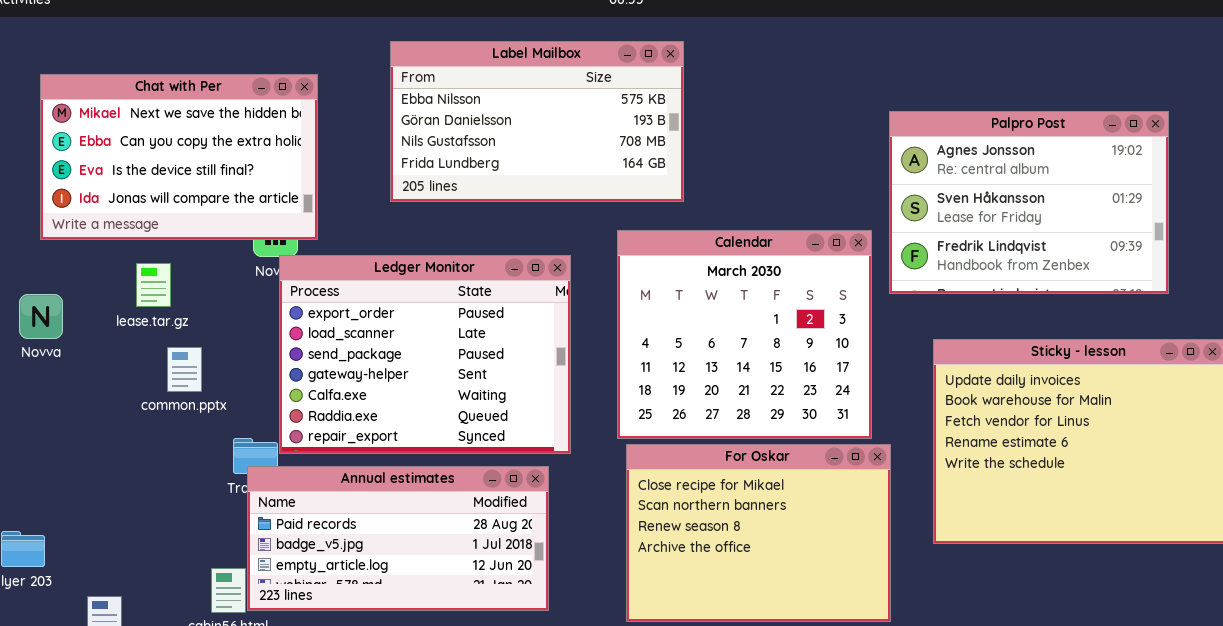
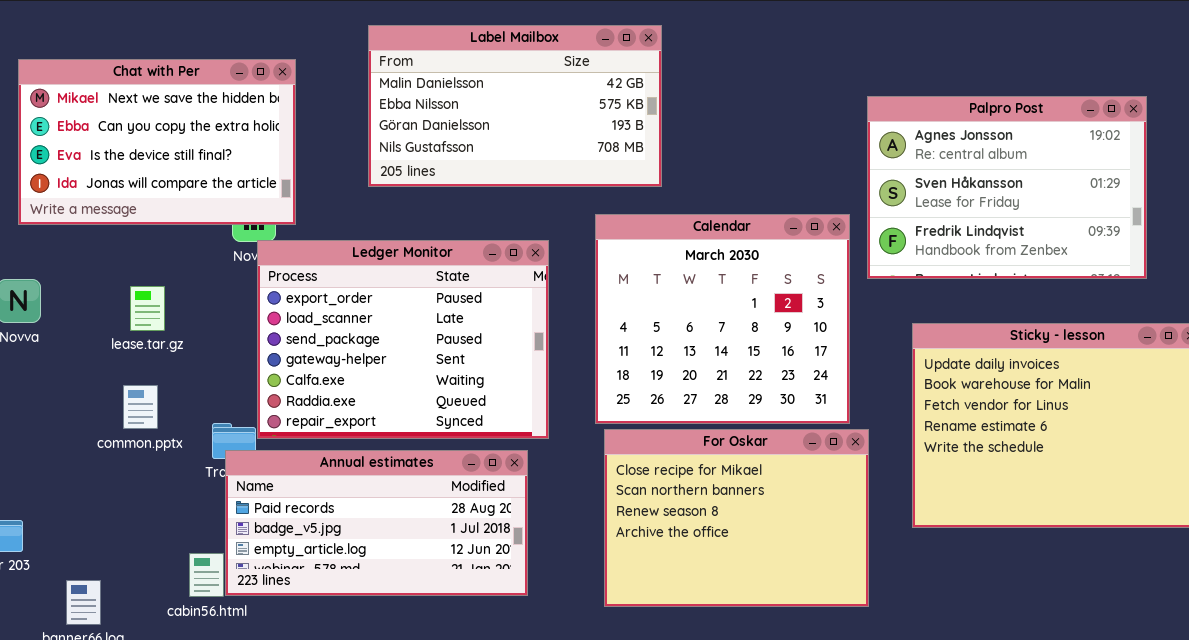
Label Mailbox: [390,41,684,202] -> [368,25,662,187], scrolled up 1 row
lease.tar.gz: [136,263,171,307] -> [130,286,165,331], moved
common.pptx: [167,347,202,392] -> [123,385,158,429], moved

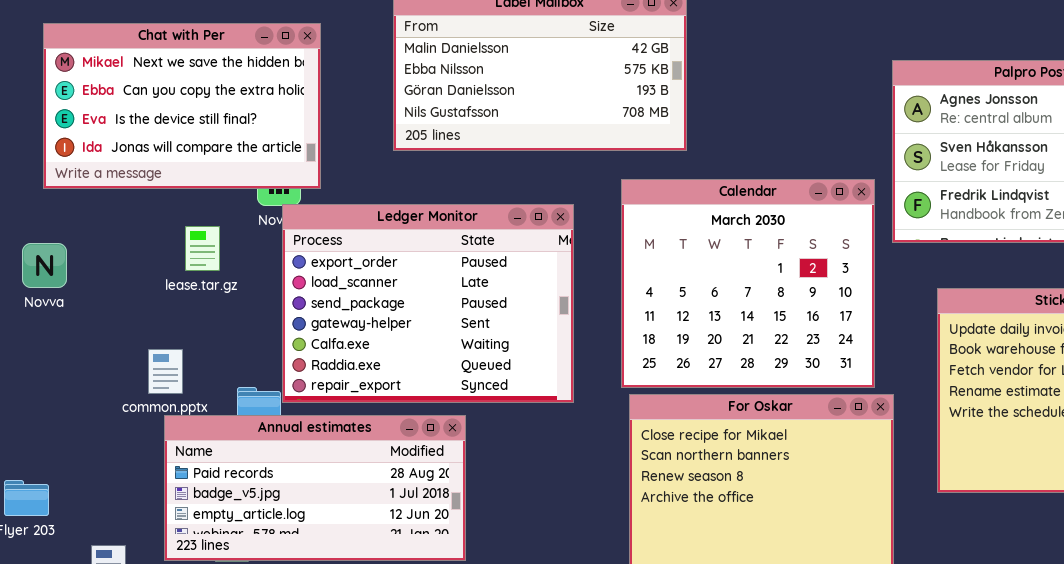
lease.tar.gz: [130,286,165,331] -> [185,226,220,271], moved
Annual estimates: [225,450,528,596] -> [164,415,466,561], moved

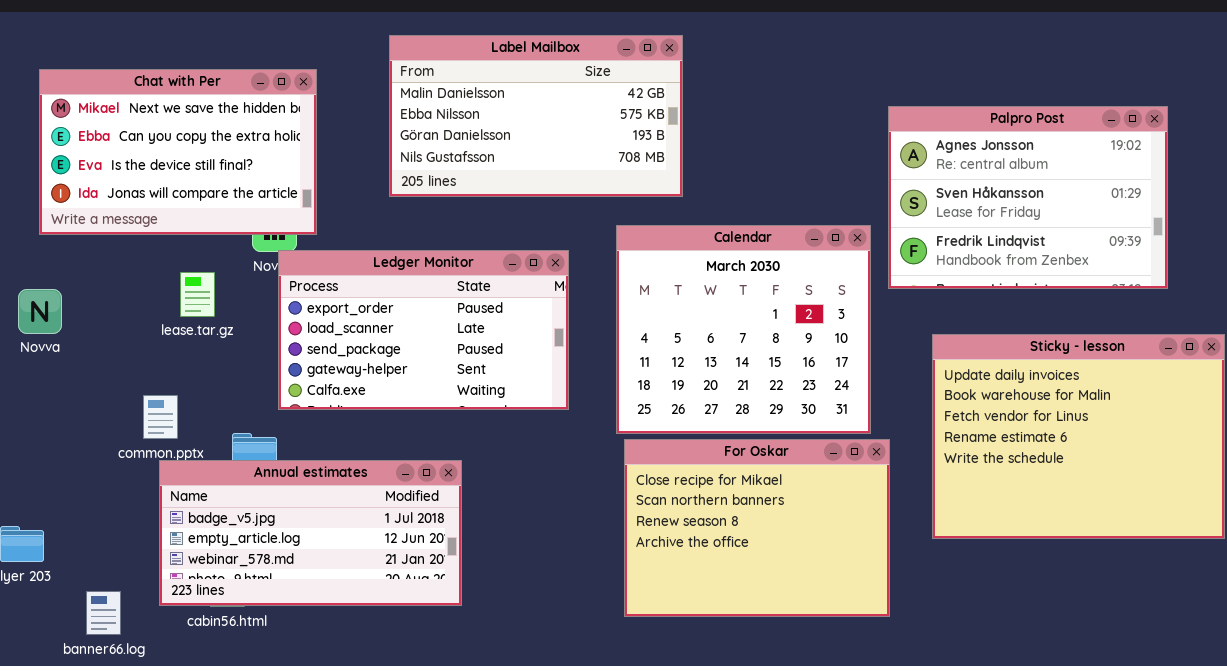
Ledger Monitor: [282,204,574,403] -> [278,250,569,410], resized
Annual estimates: [164,415,466,561] -> [159,460,462,606], scrolled down 1 row

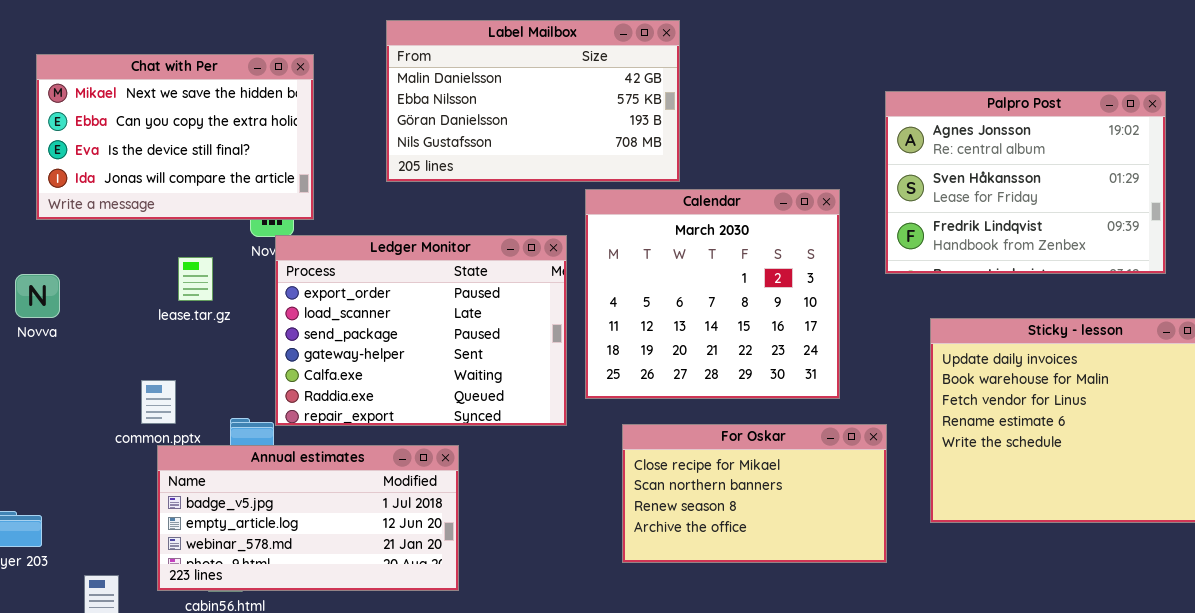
Calendar: [616,225,871,434] -> [585,189,840,399], moved
Ledger Monitor: [278,250,569,410] -> [275,235,567,426], resized
For Oskar: [624,439,890,617] -> [622,424,887,563], resized

